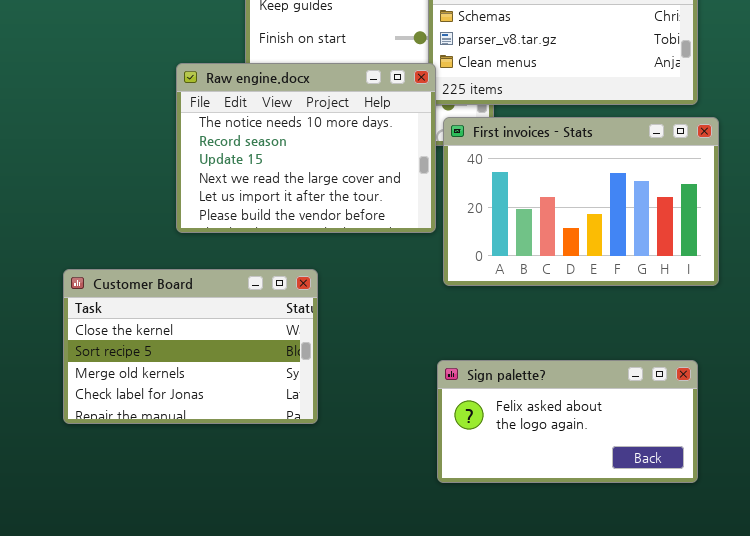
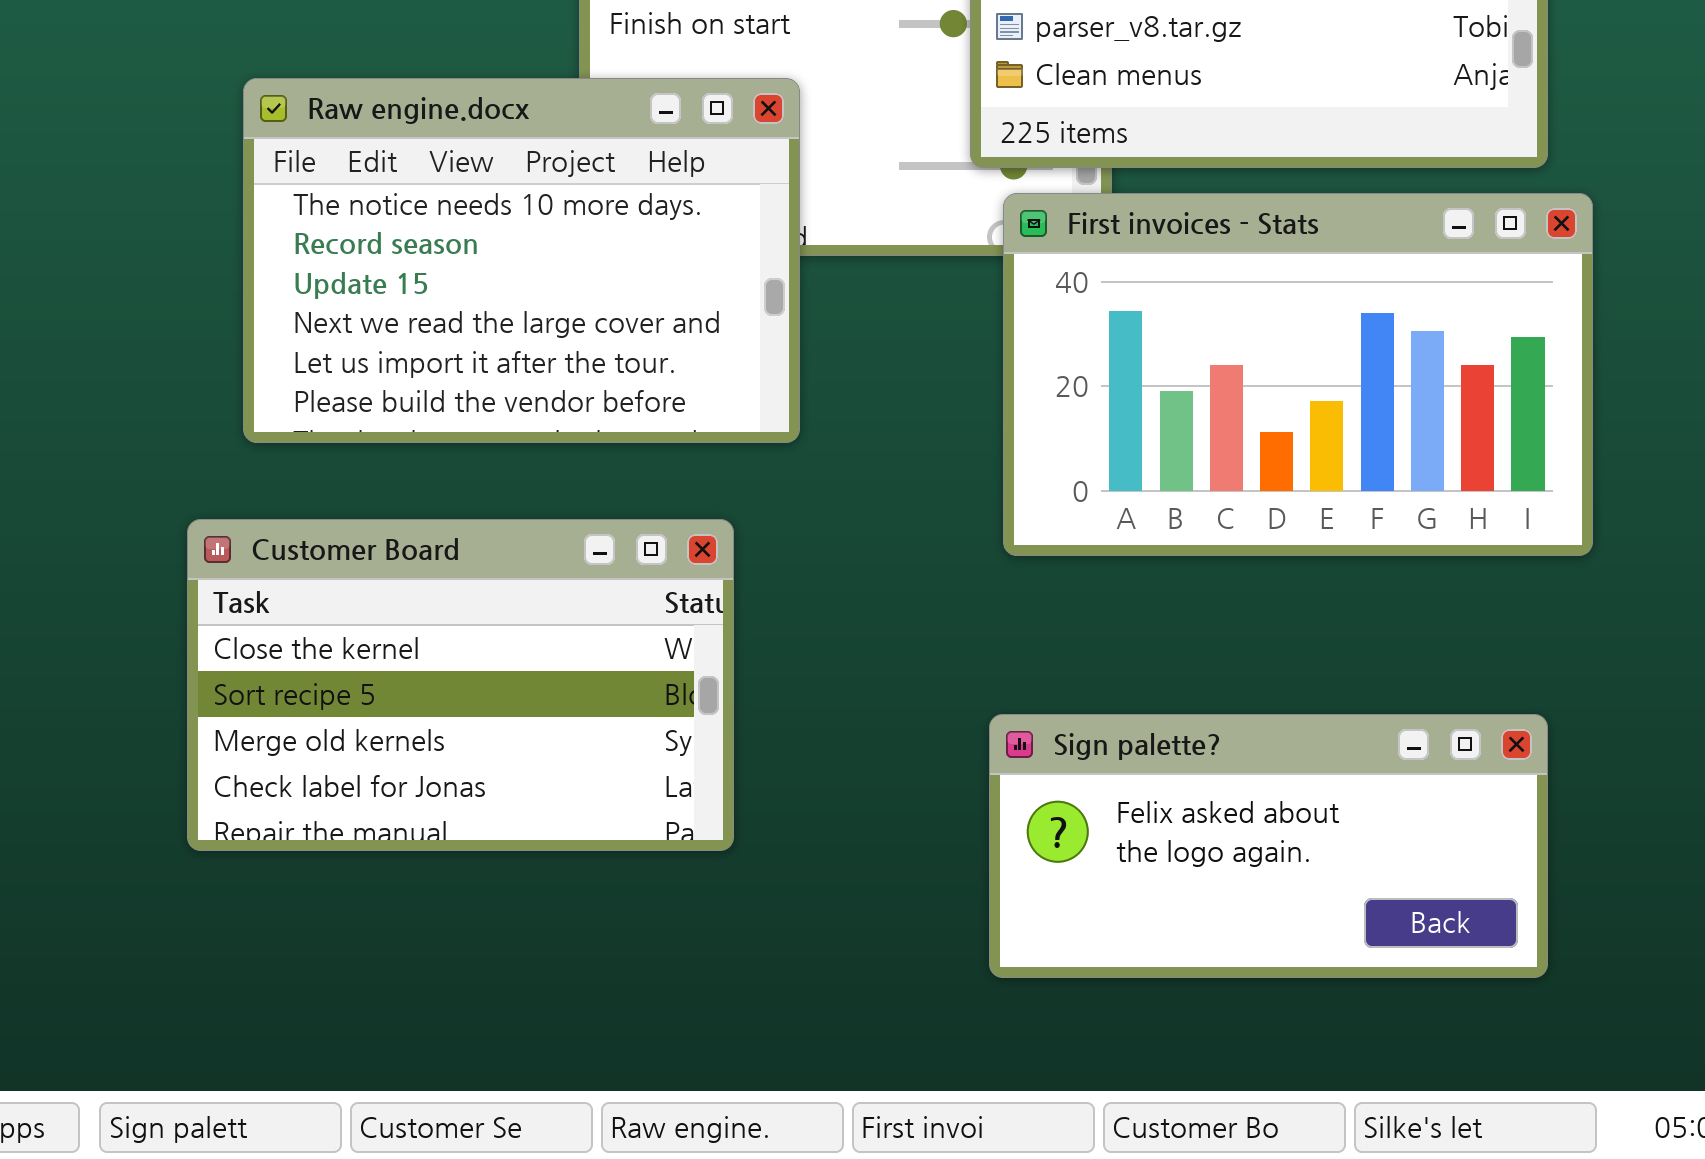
Raw engine.docx: [176,63,436,233] -> [243,78,800,443], moved

